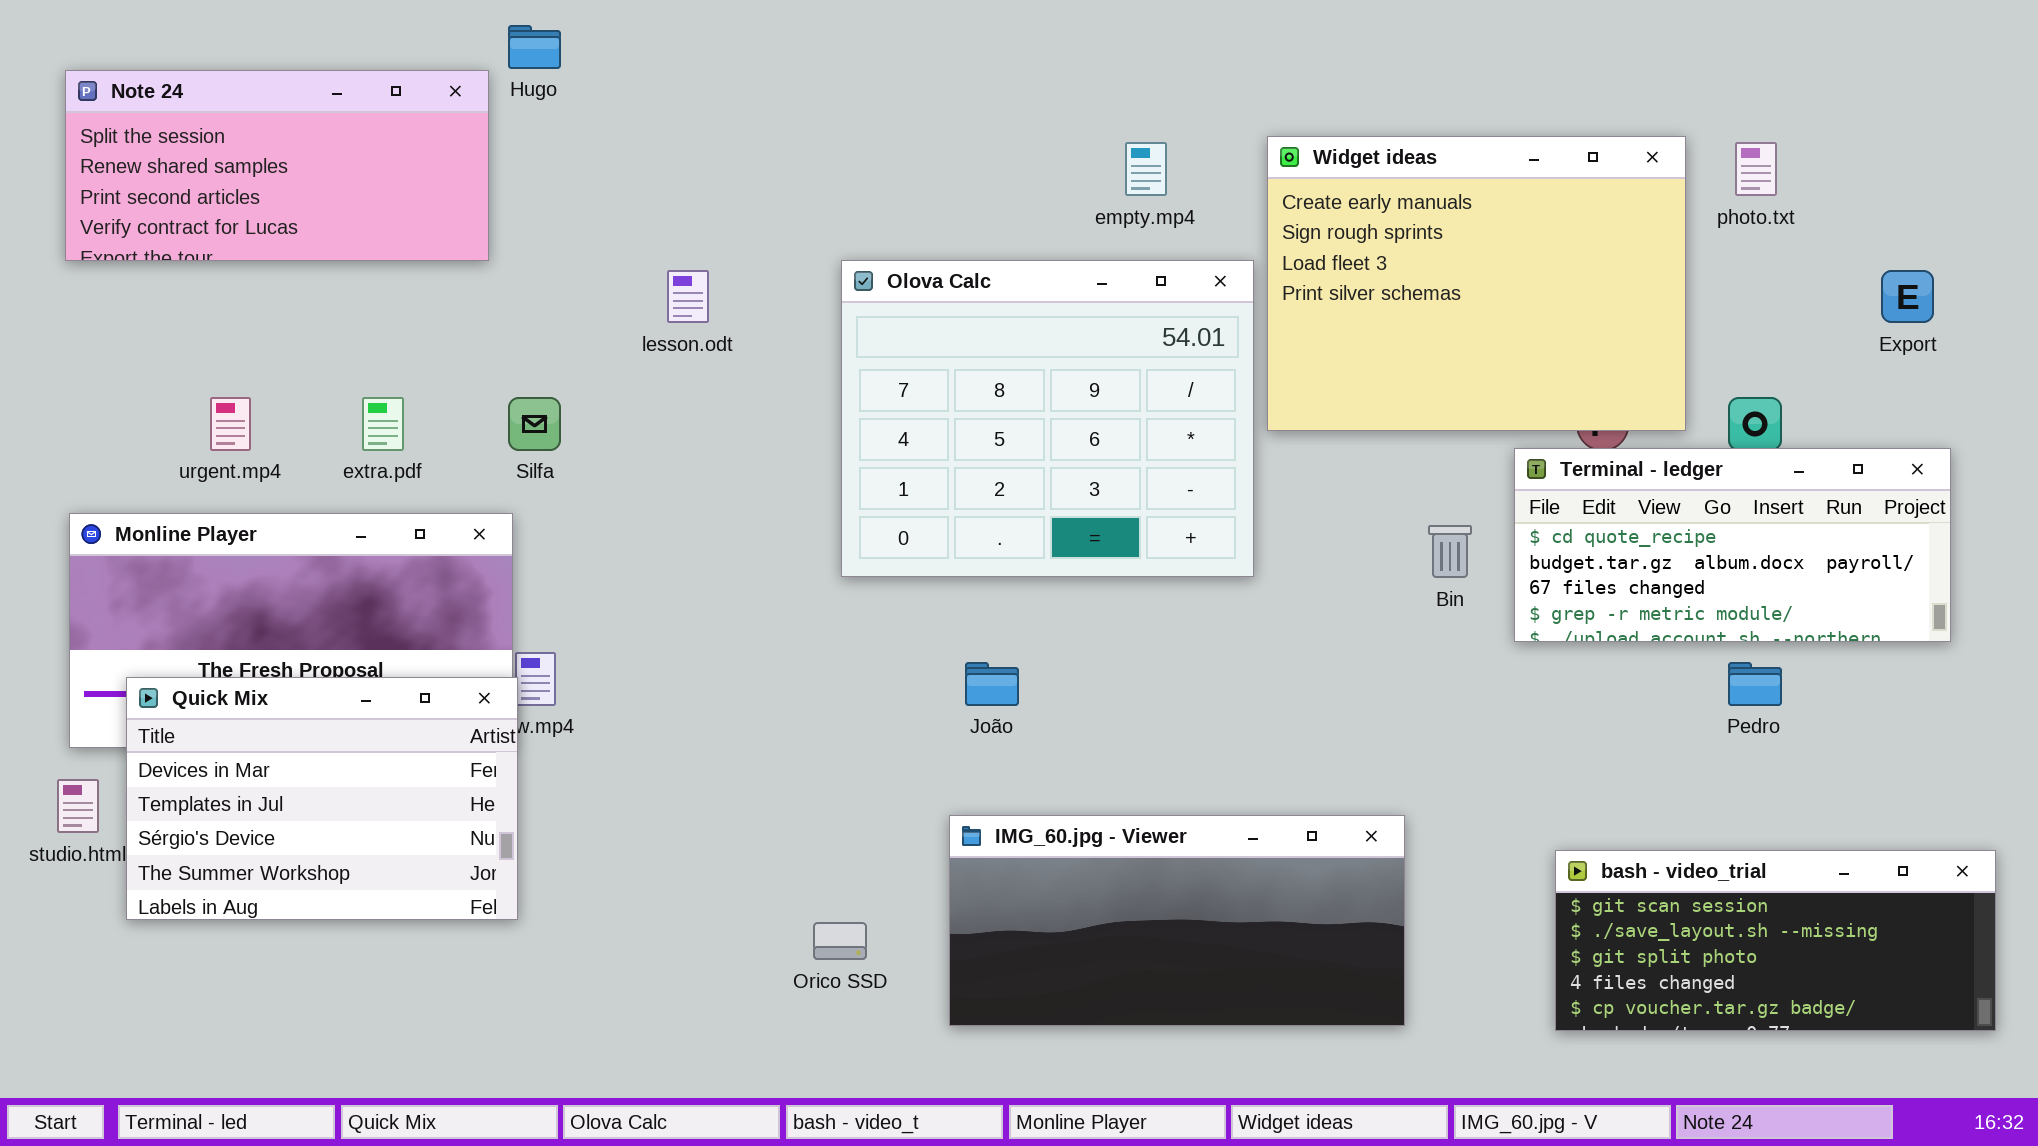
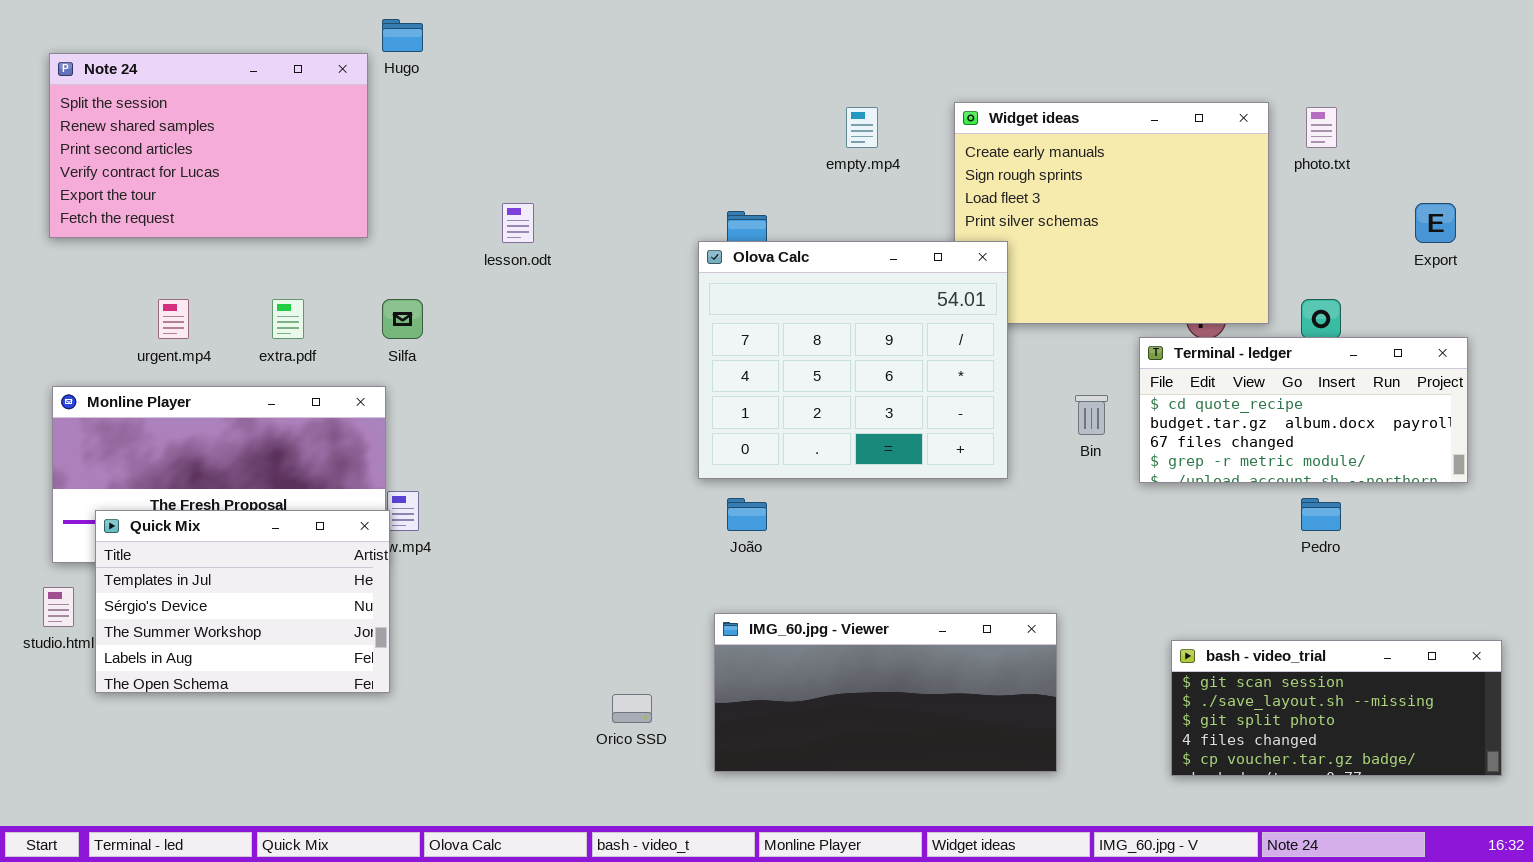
Note 24: [65,70,489,261] -> [49,53,368,238], resized
Olova Calc: [841,260,1254,577] -> [698,241,1008,479], moved
Quick Mix: [126,677,518,920] -> [95,510,390,693], scrolled down 1 row

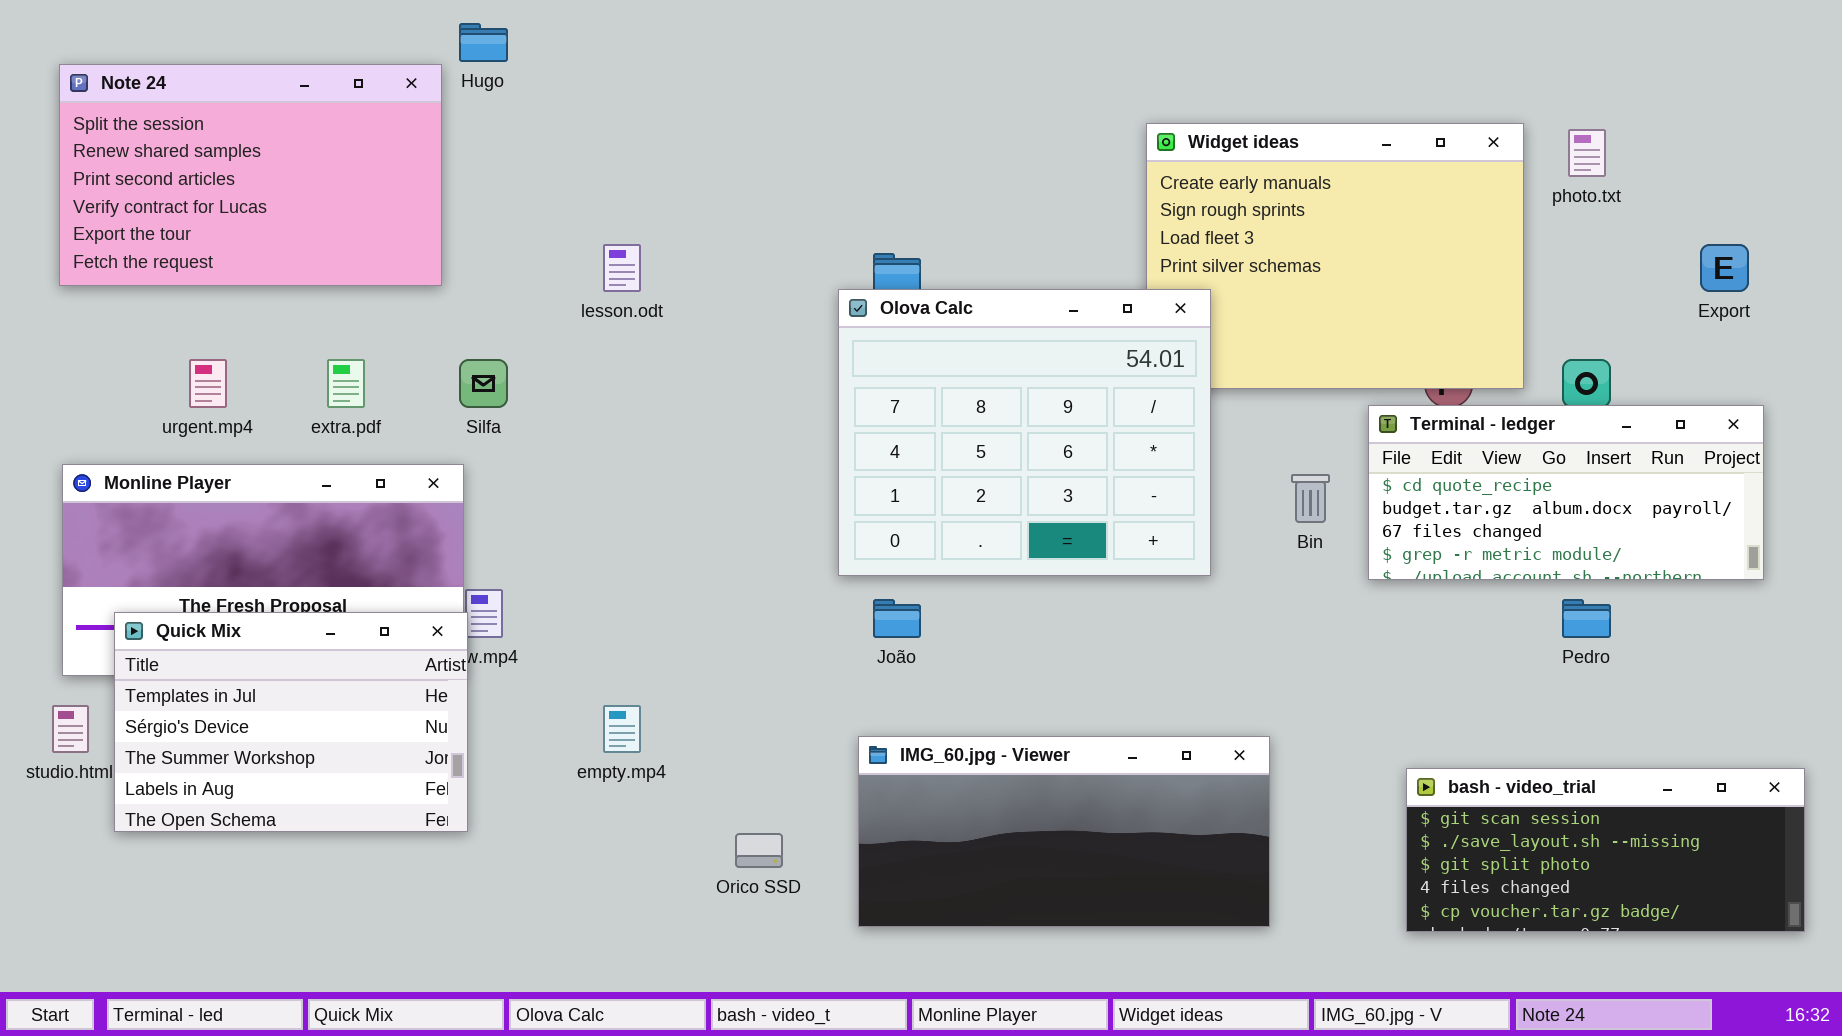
empty.mp4: [846,107,878,148] -> [603,705,641,753], moved

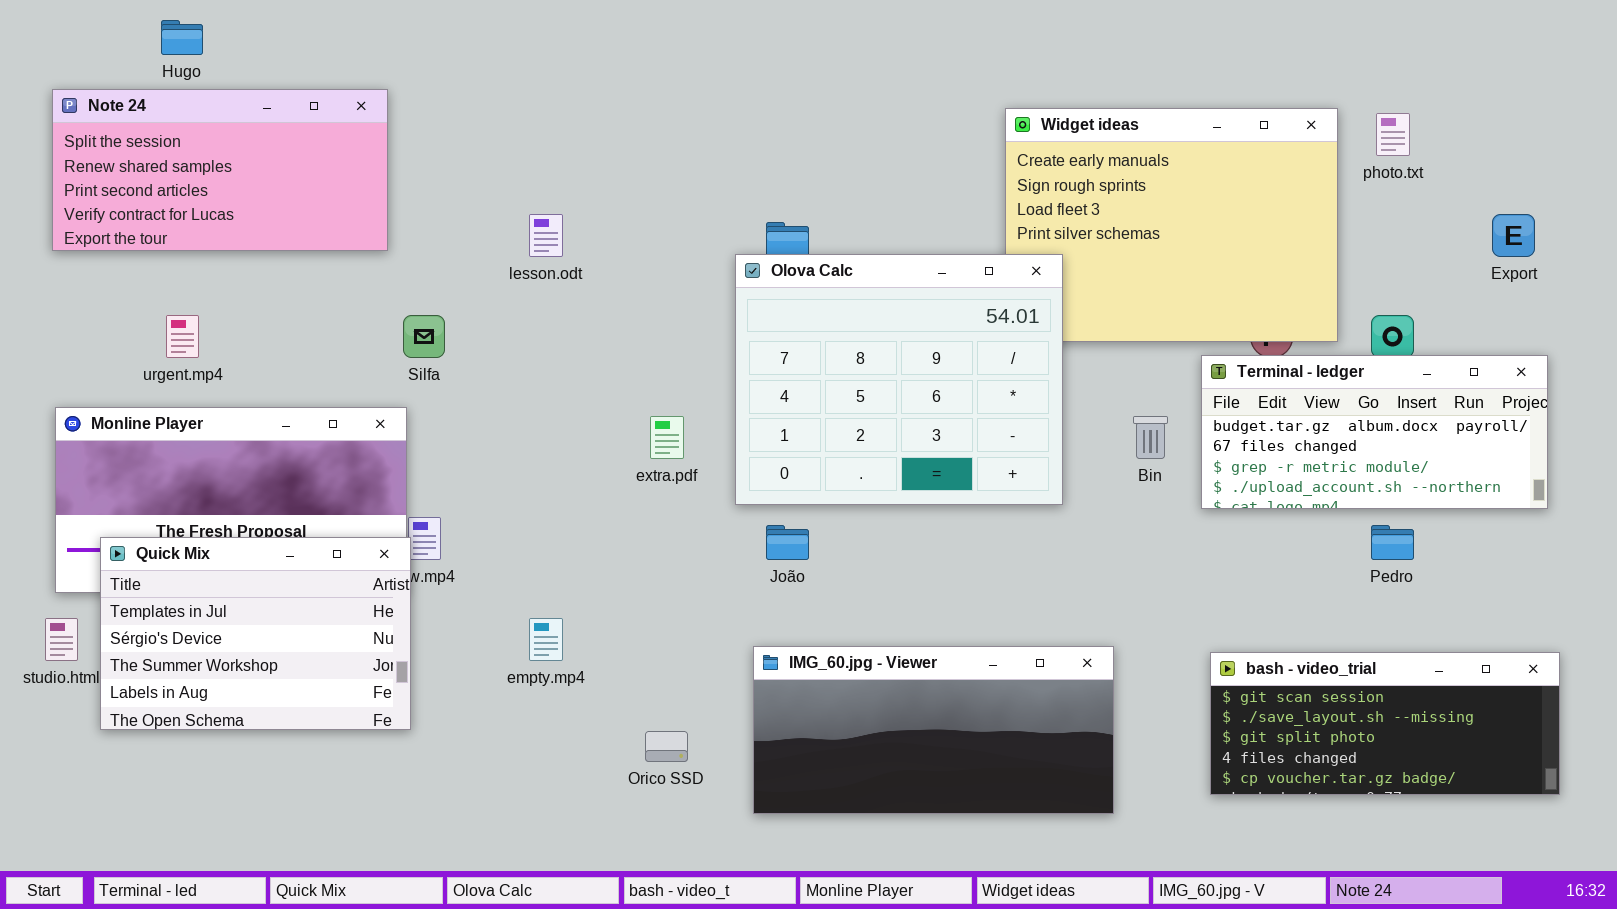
Hugo: [459,23,508,62] -> [161,20,203,55], moved
Note 24: [59,64,442,286] -> [52,89,388,251], resized
extra.pdf: [327,359,365,408] -> [650,416,684,459], moved
Terminal - ledger: [1368,405,1764,580] -> [1201,355,1548,509], scrolled down 1 row
bash - video_trial: [1406,768,1805,932] -> [1210,652,1560,795], moved

